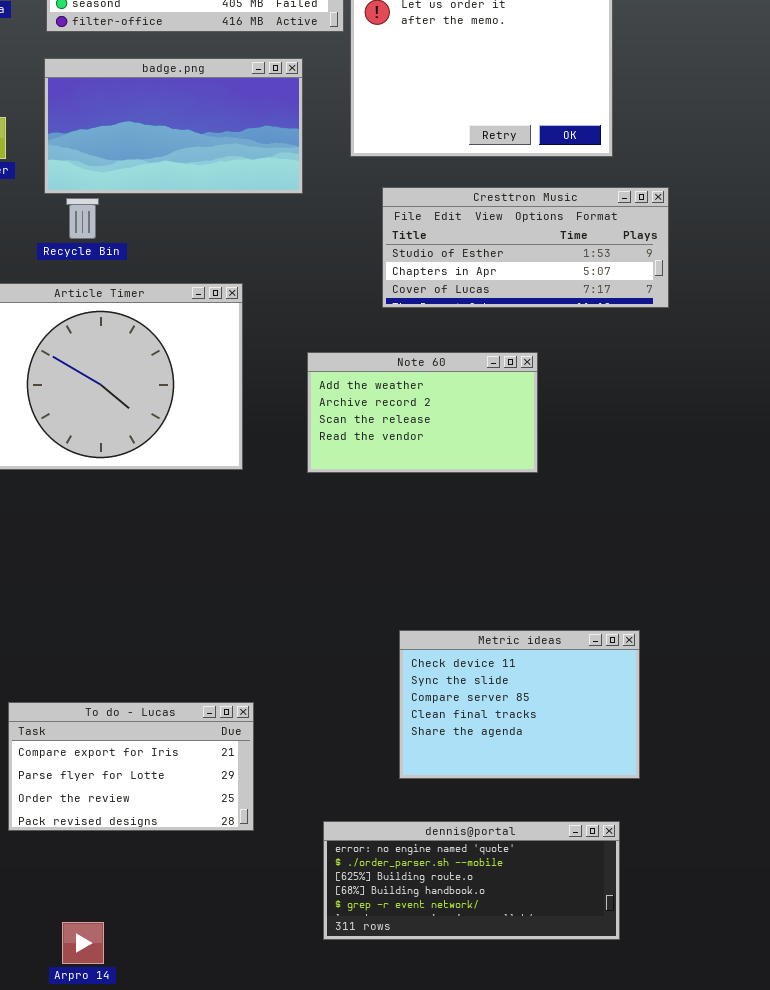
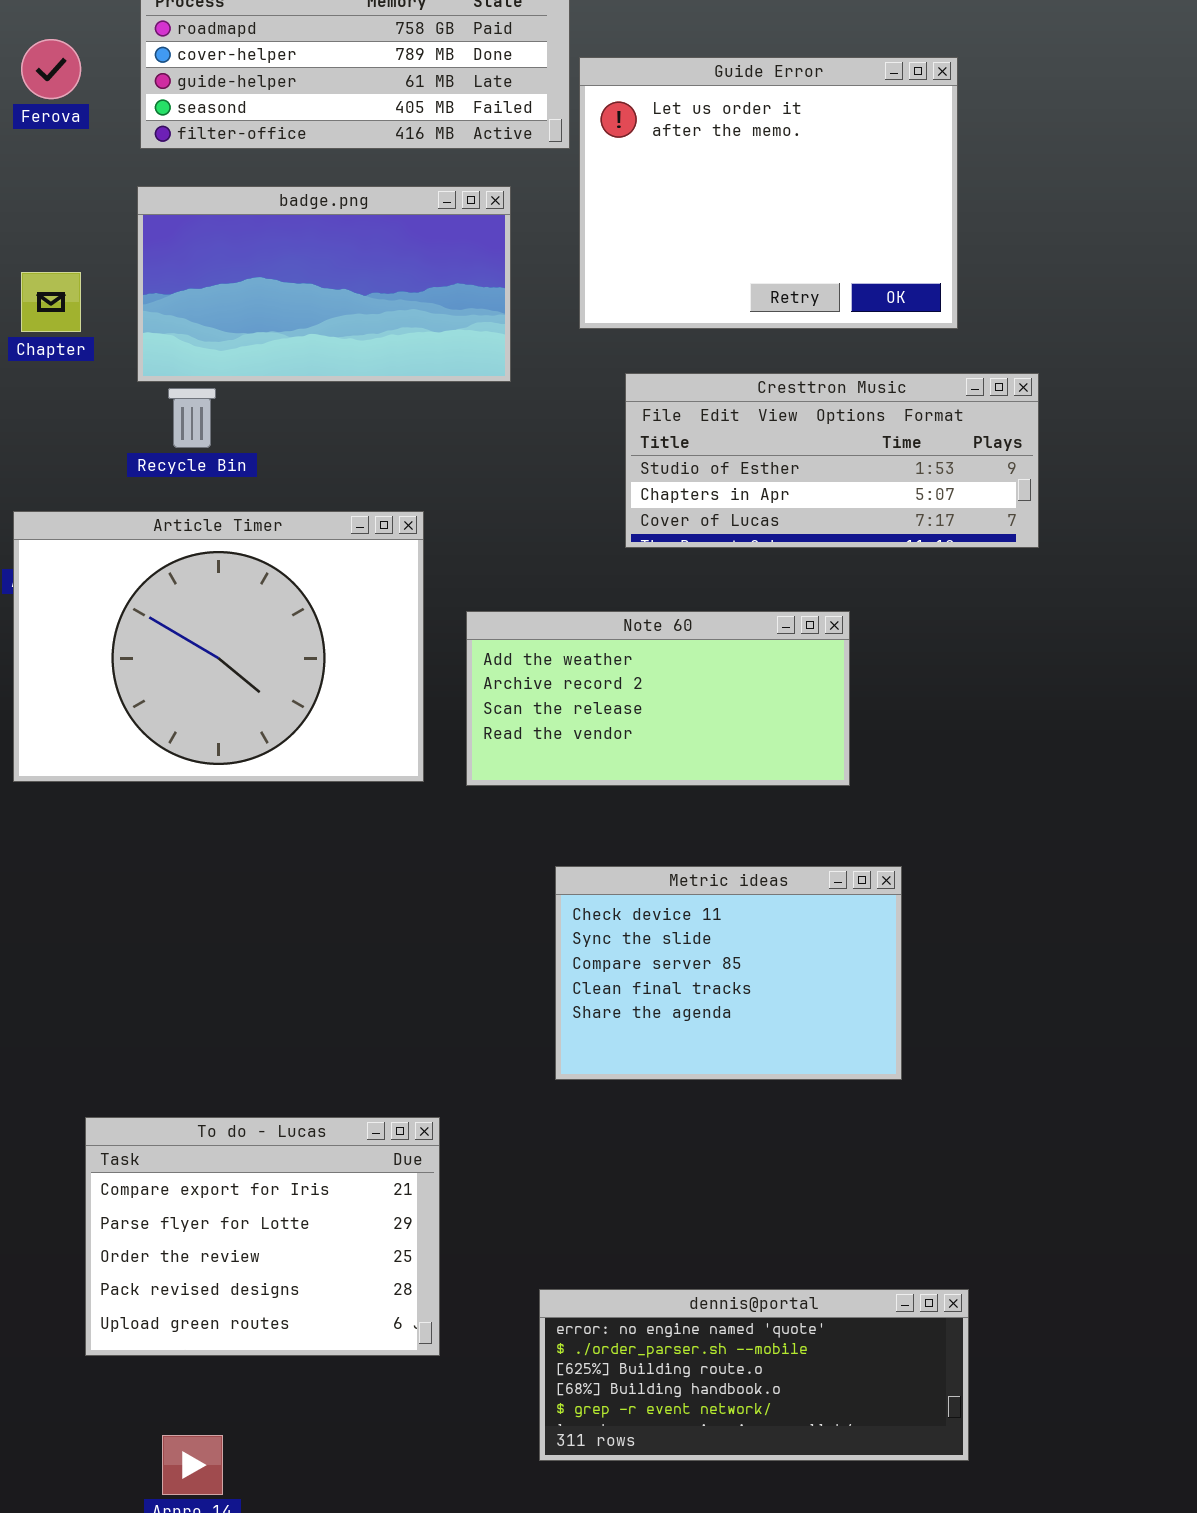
Note 60: [307,352,538,473] -> [466,611,850,786], resized
Metric ideas: [399,630,640,779] -> [555,866,902,1080], moved
To do - Lucas: [8,702,254,831] -> [85,1117,440,1356], resized

